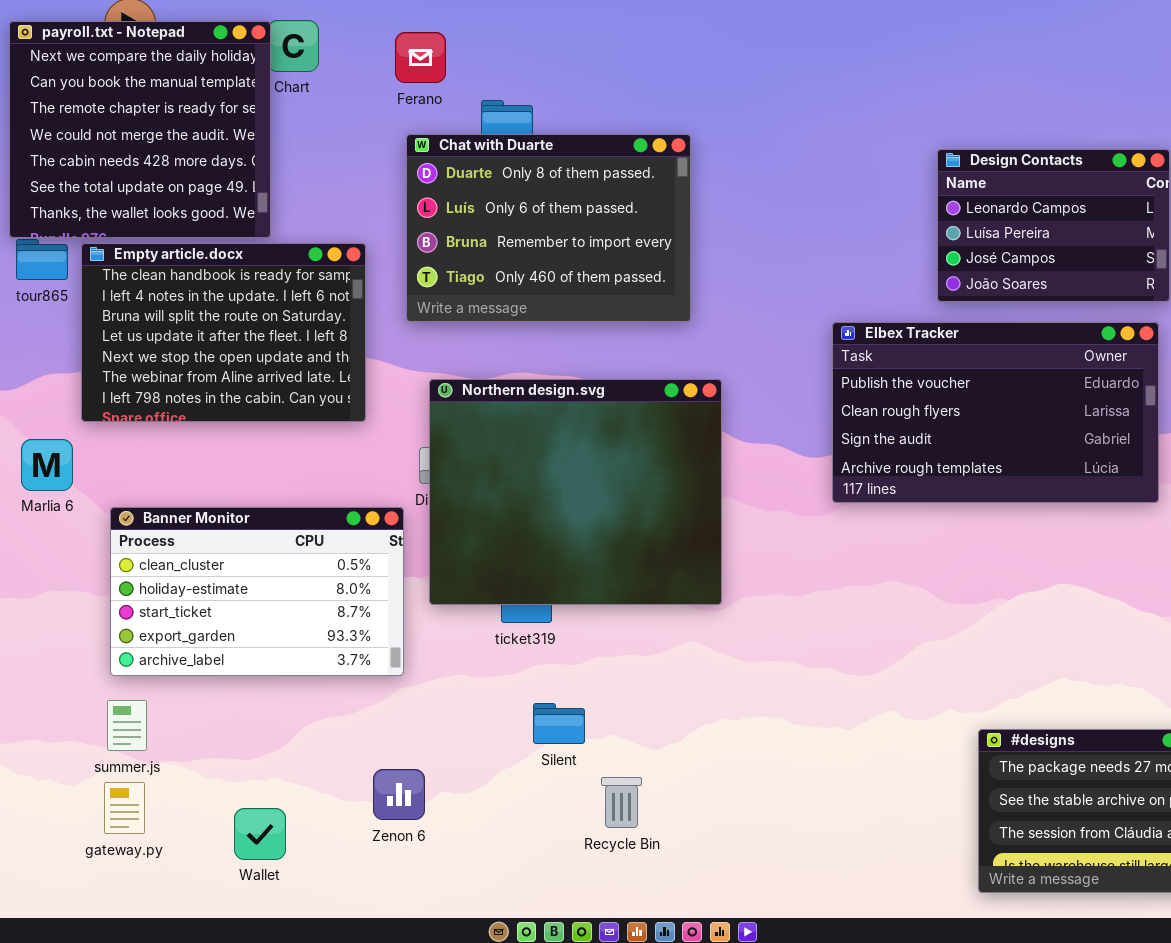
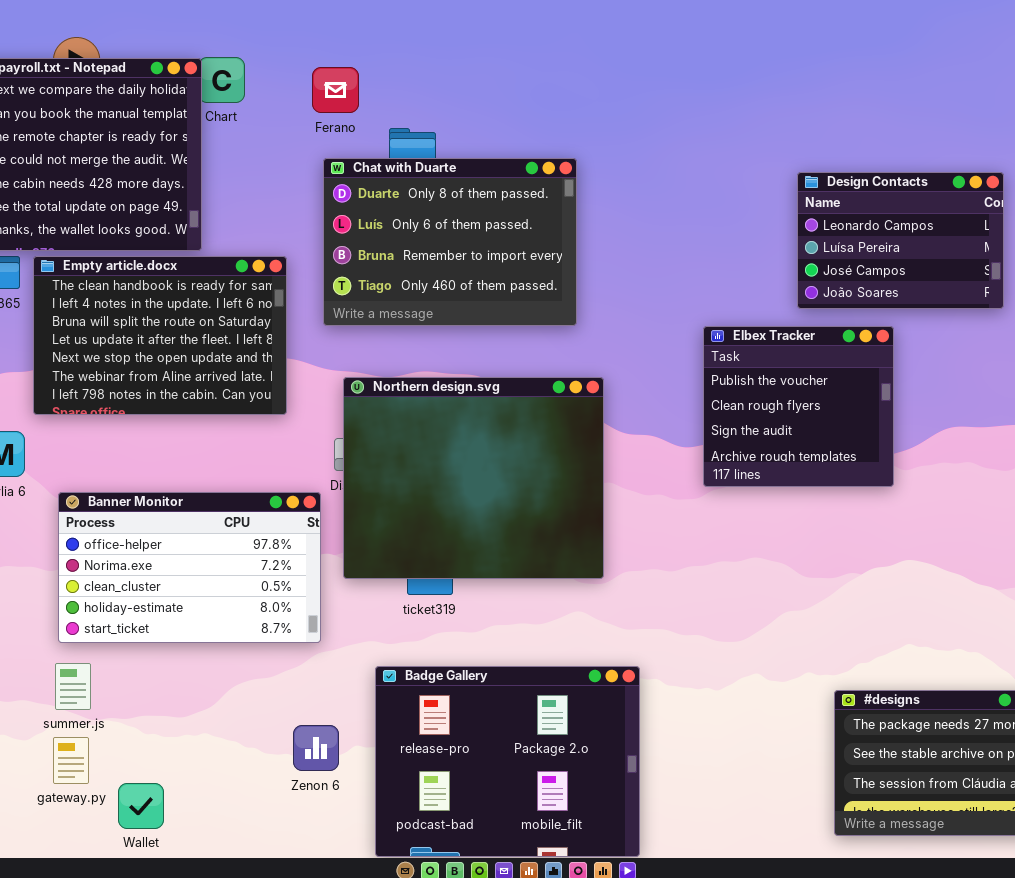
Elbex Tracker: [832,322,1159,503] -> [703,326,894,487], resized
Banner Monitor: [110,507,404,676] -> [58,492,321,643], scrolled up 2 rows
Badge Gallery: none -> [375,666,640,857], opened
Wallet: [234,808,286,860] -> [118,783,164,829], moved

